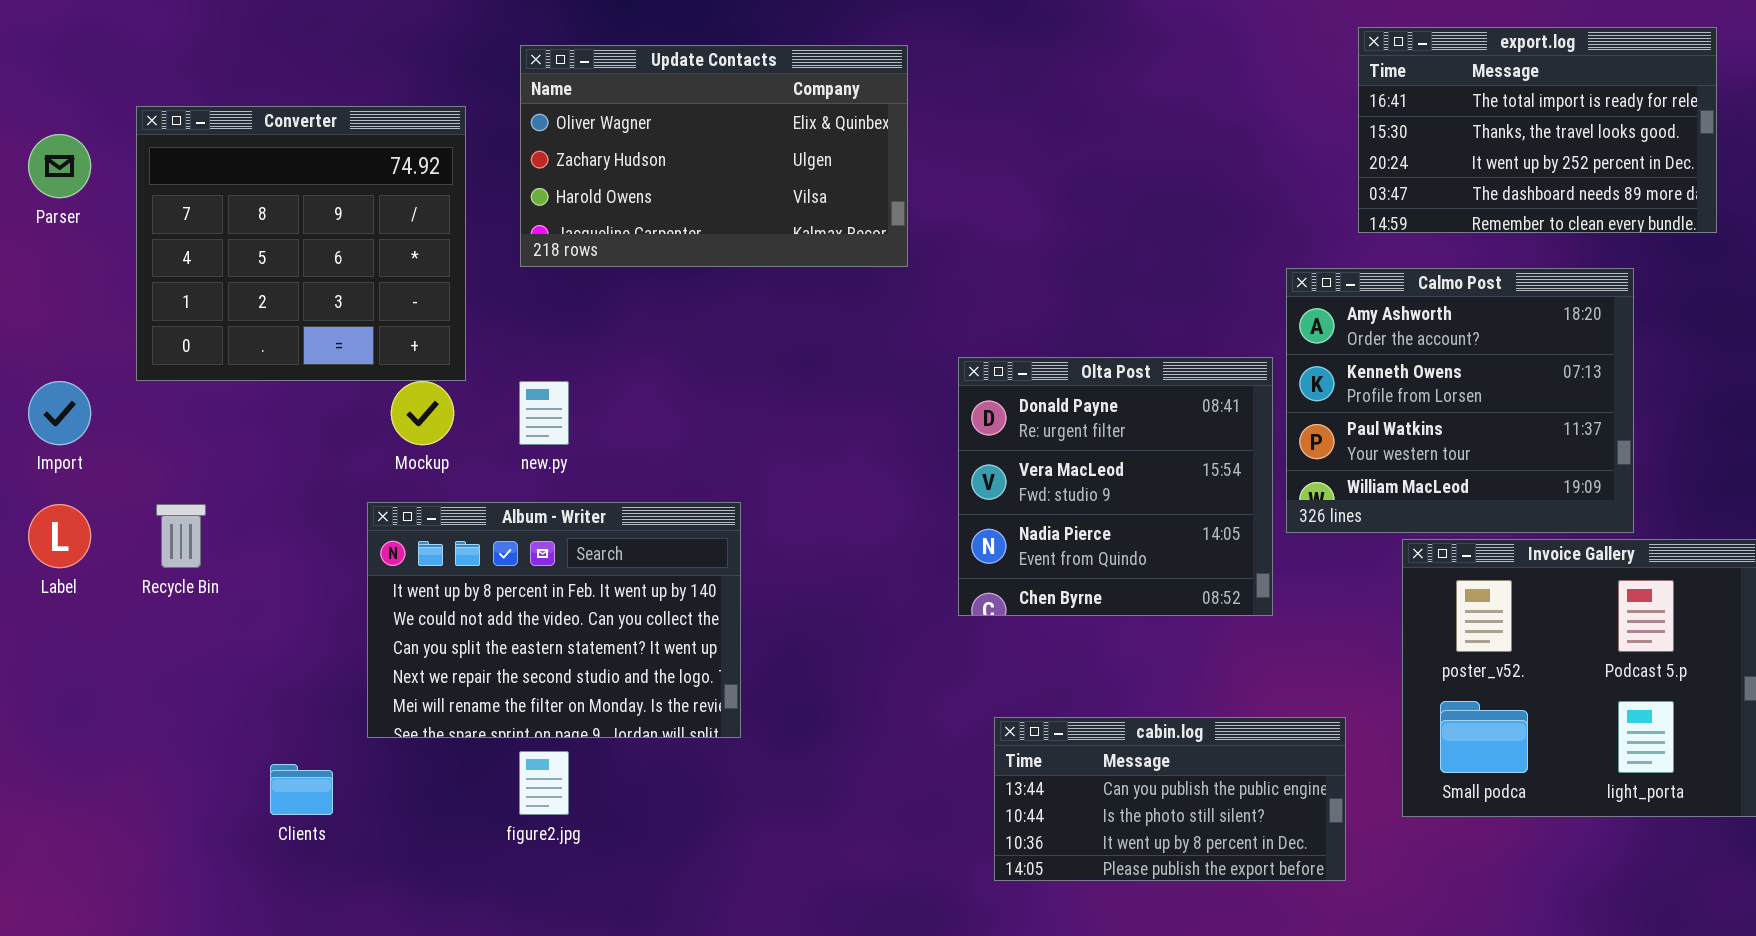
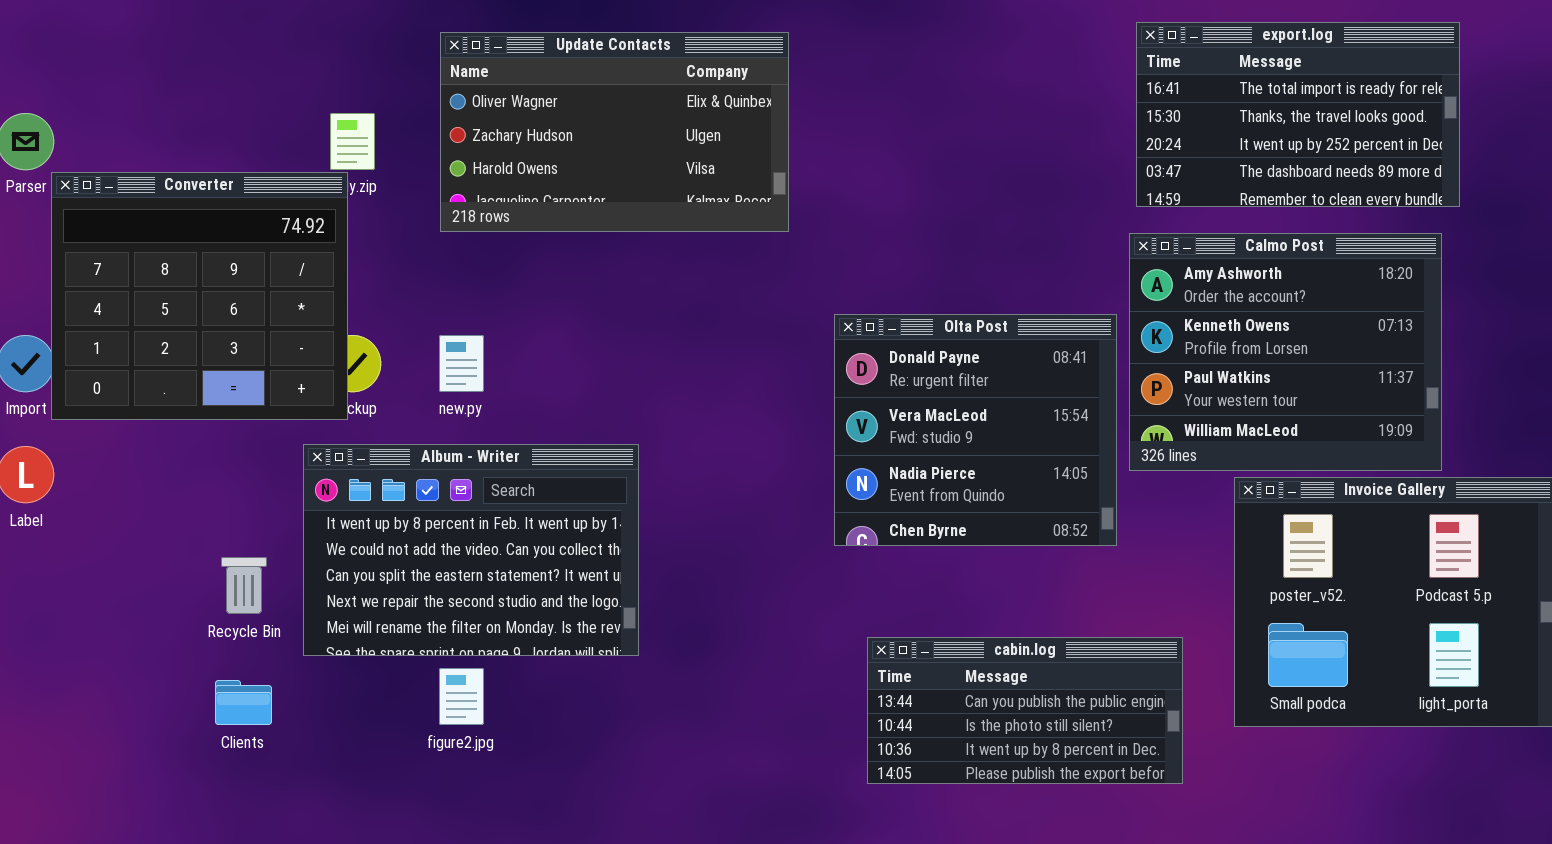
export.log: [1358,27,1717,233] -> [1136,22,1460,207], moved
Converter: [136,106,466,381] -> [51,172,348,420], moved
Recycle Bin: [156,504,206,568] -> [221,557,267,614], moved

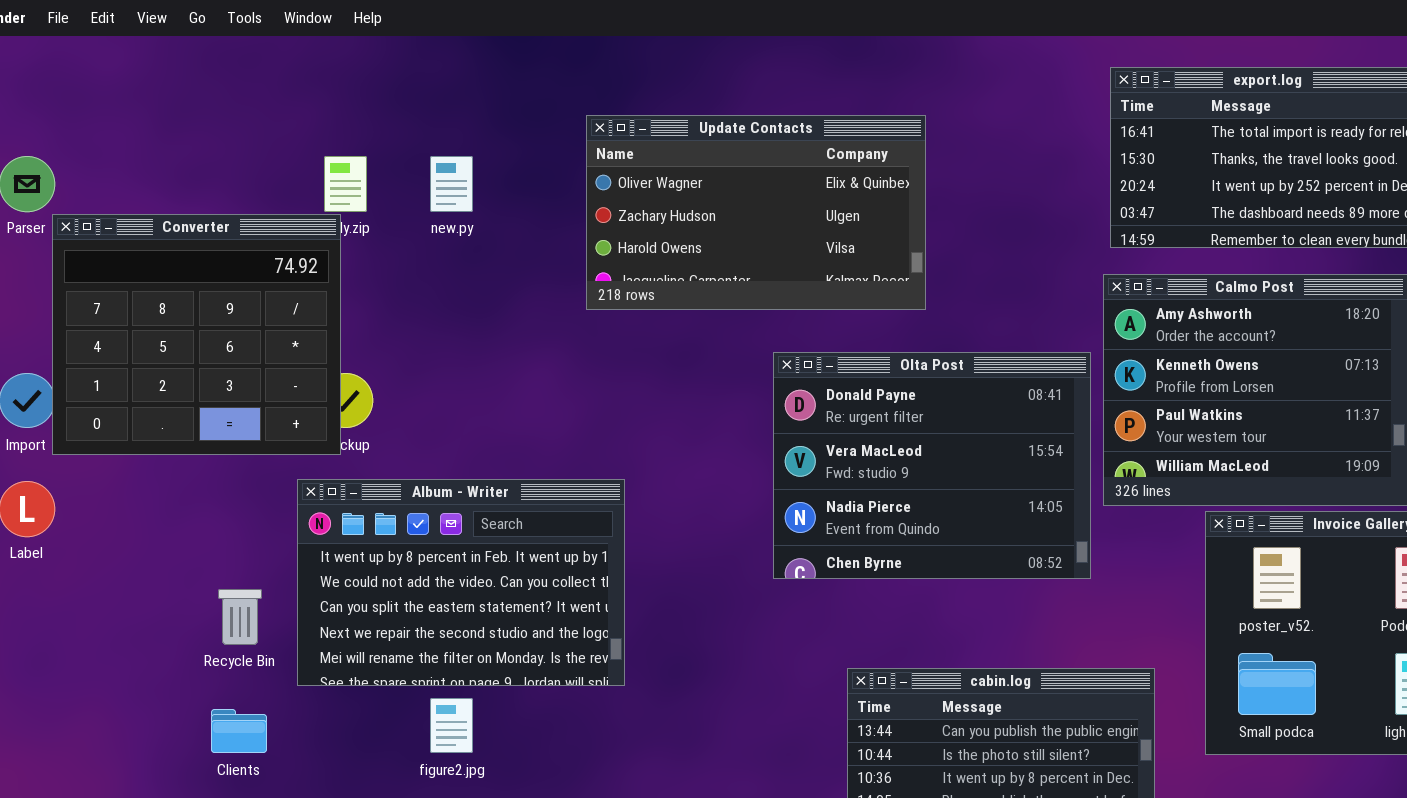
Update Contacts: [440,32,789,232] -> [586,115,926,310], moved
Olta Post: [834,314,1117,546] -> [773,352,1091,579], resized
new.py: [439,335,484,392] -> [430,156,473,212], moved

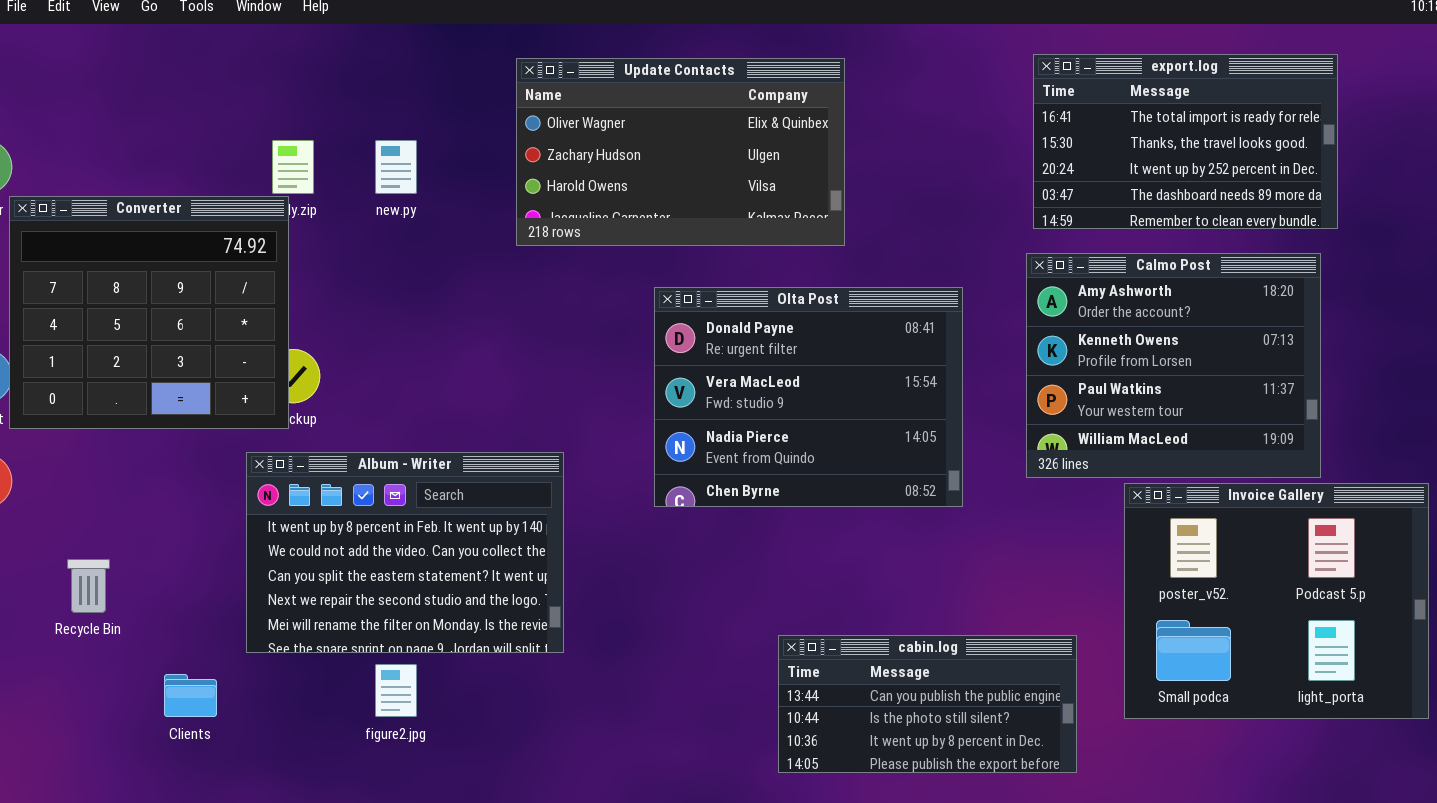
Update Contacts: [586,115,926,310] -> [516,58,845,246], moved
Olta Post: [773,352,1091,579] -> [654,287,963,507], moved
Recycle Bin: [218,589,262,645] -> [67,559,110,613], moved

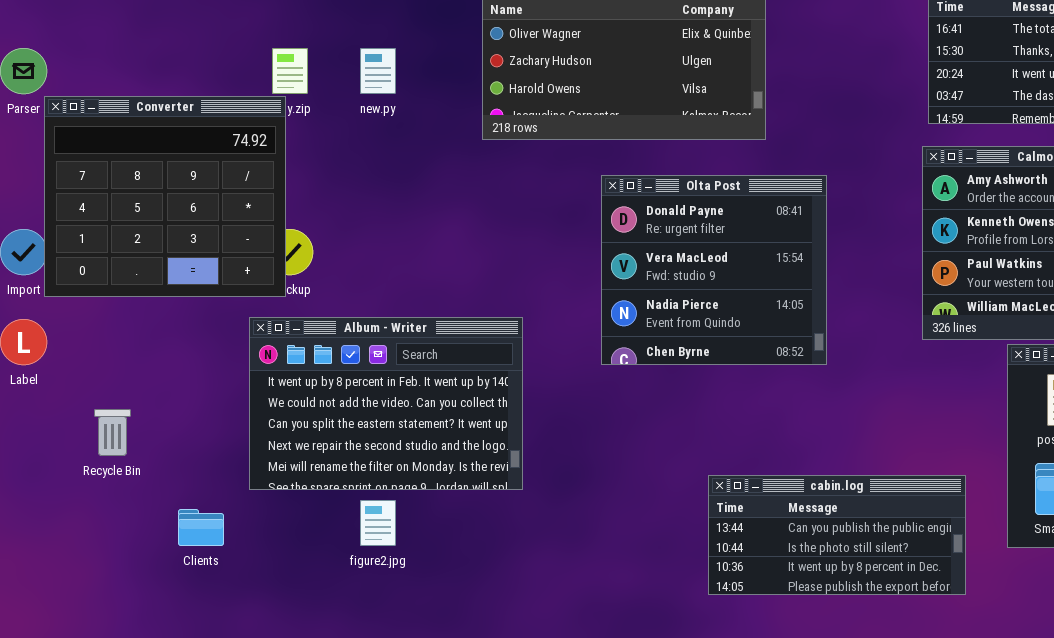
Olta Post: [654,287,963,507] -> [601,175,827,365], resized

